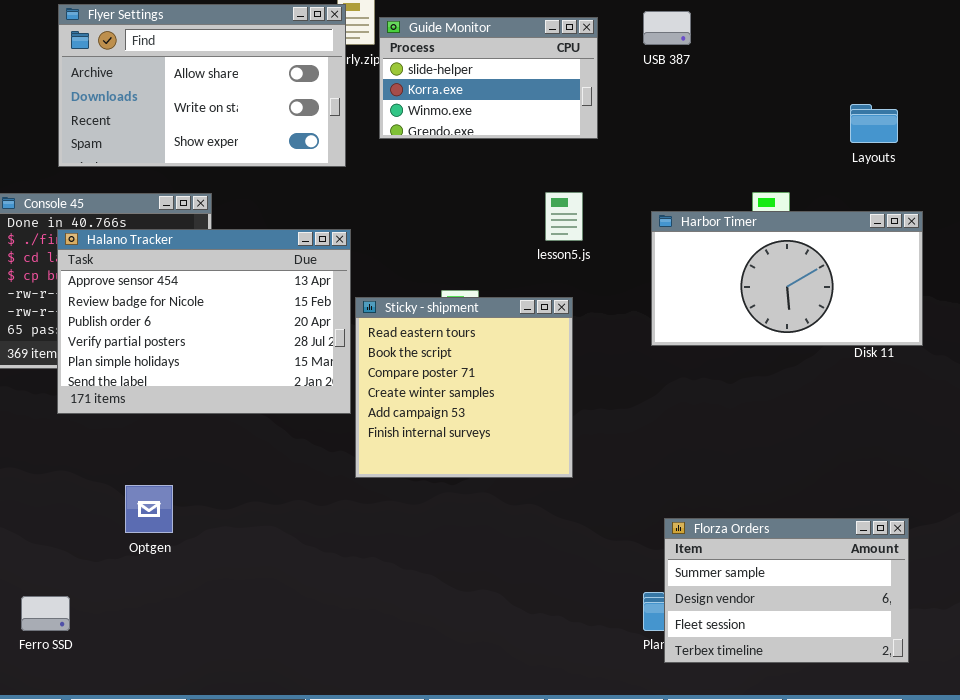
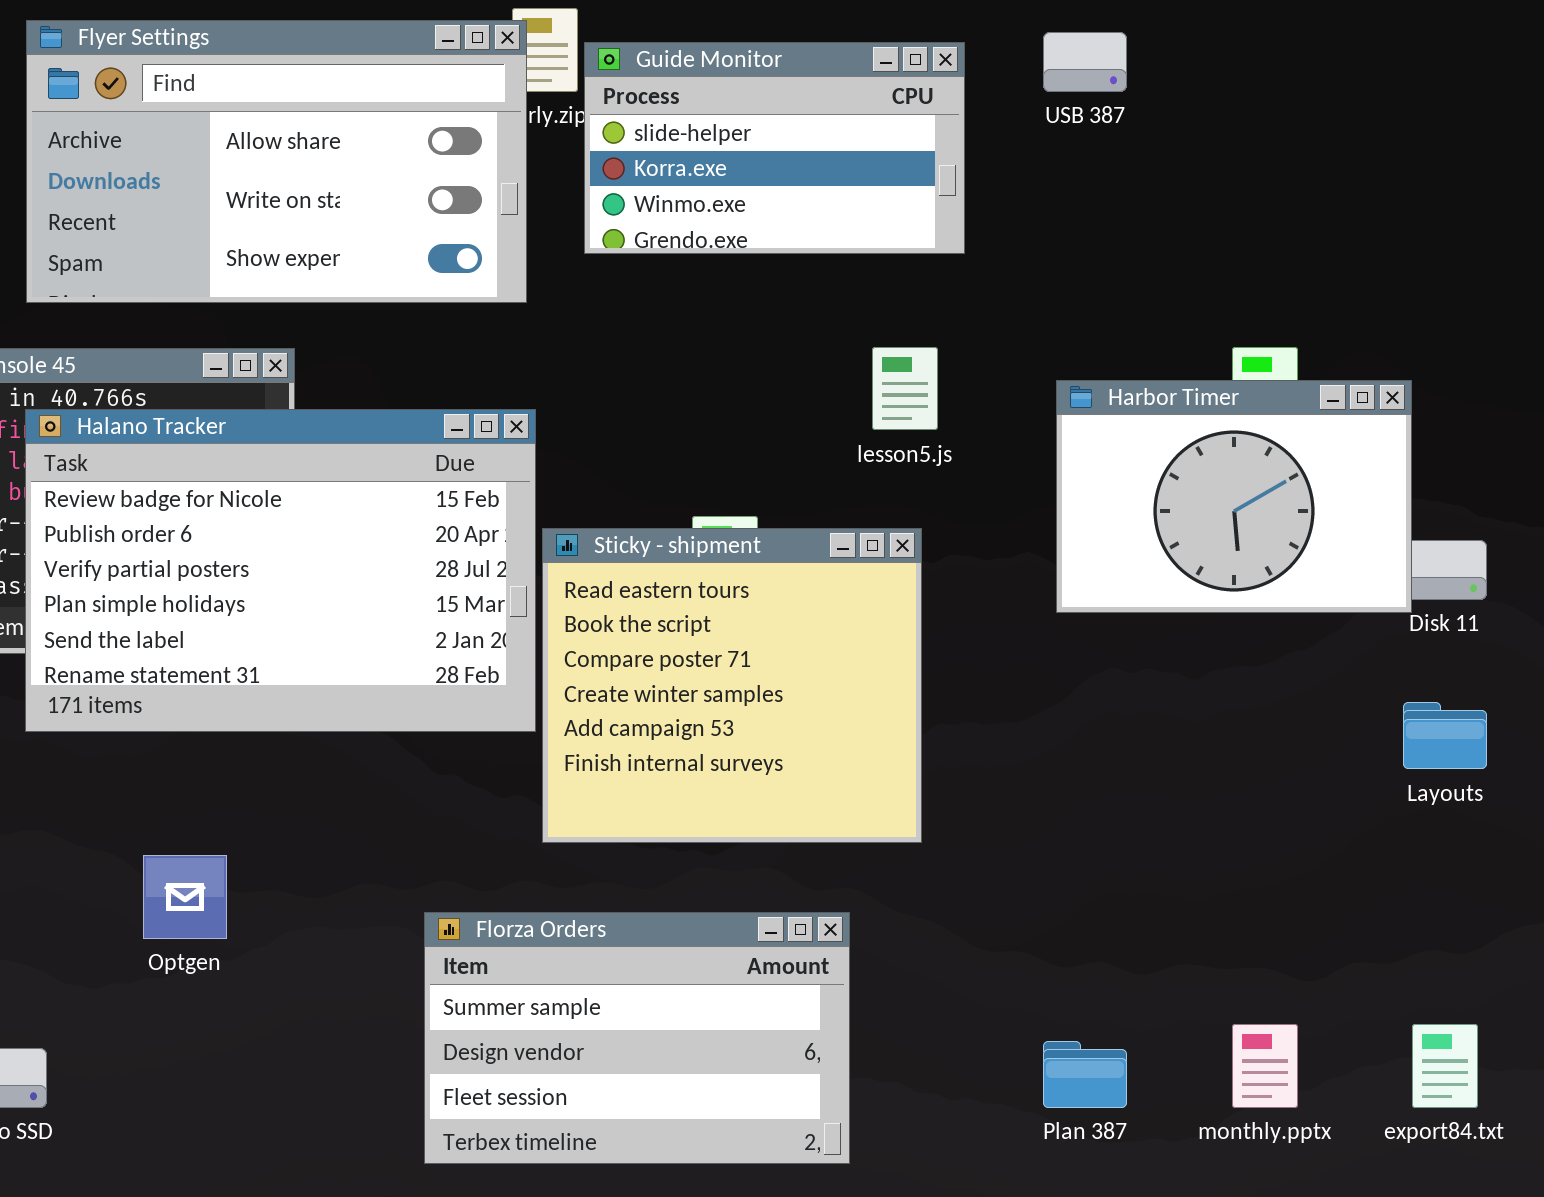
Layouts: [850,104,898,143] -> [1403,702,1487,769], moved
Harbor Timer: [651,211,923,346] -> [1056,380,1412,613], resized
Halano Tracker: [57,229,351,414] -> [25,409,536,732], scrolled down 1 row
Florza Orders: [664,518,909,663] -> [424,912,850,1164], moved

